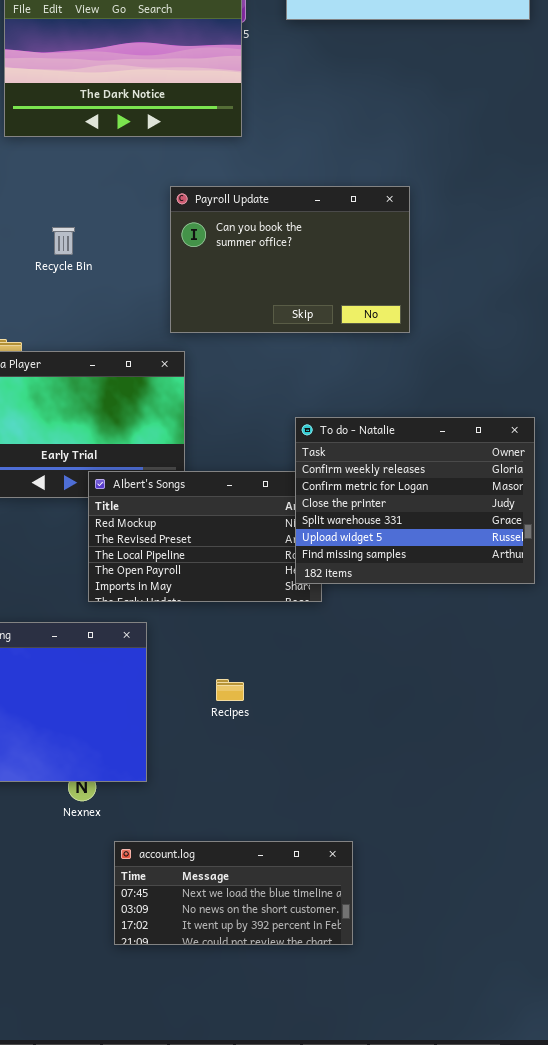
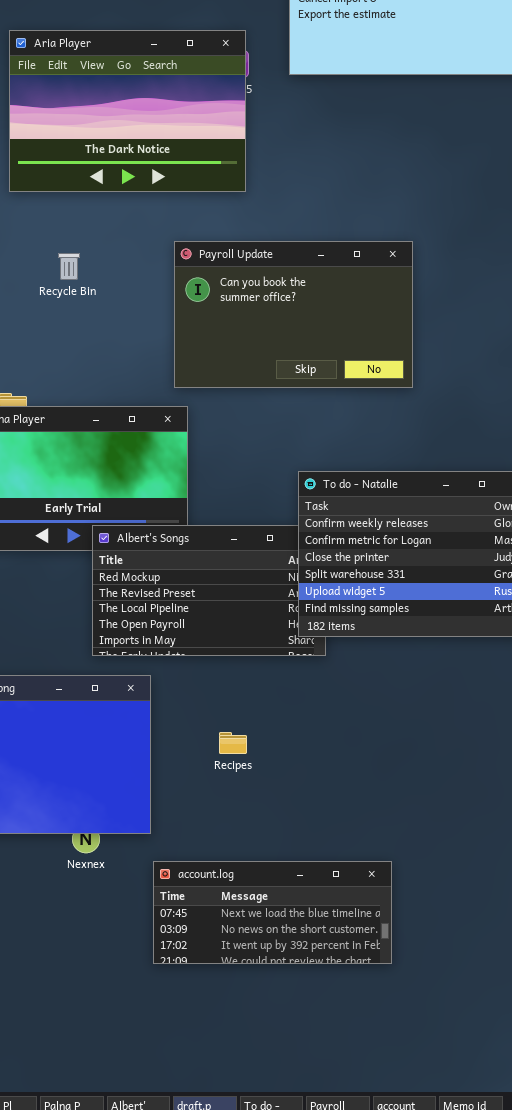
Recycle Bin: [52,227,75,255] -> [58,253,80,280], moved
account.log: [114,841,353,945] -> [153,861,392,964], moved

